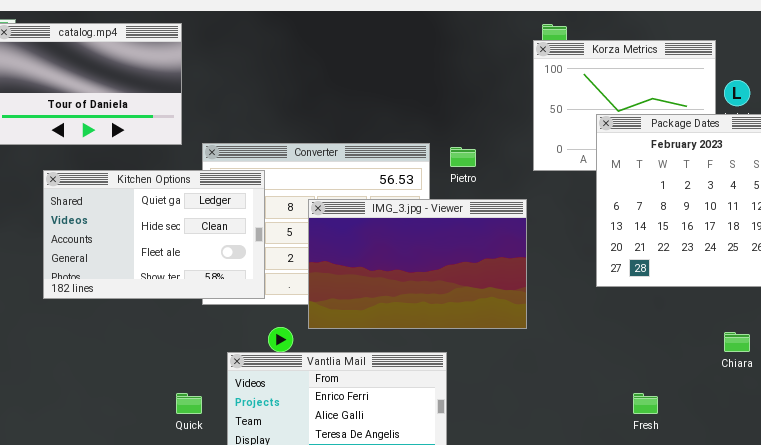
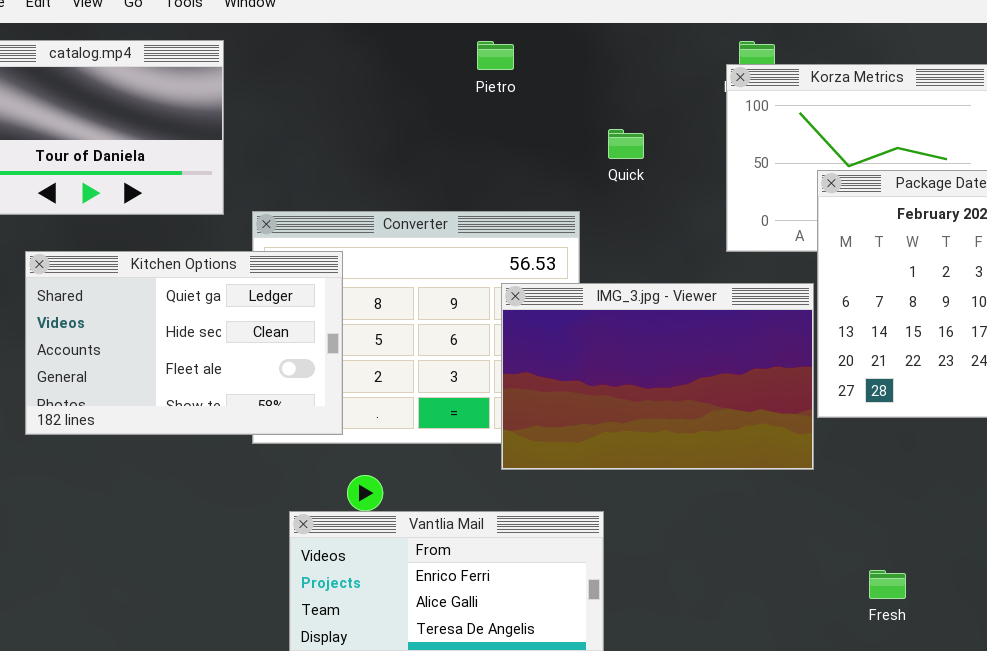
Pietro: [450,147,476,167] -> [477,41,514,70], moved
IMG_3.jpg - Viewer: [308,199,527,329] -> [501,283,814,470], moved
Quick: [176,393,202,414] -> [608,129,644,159], moved

